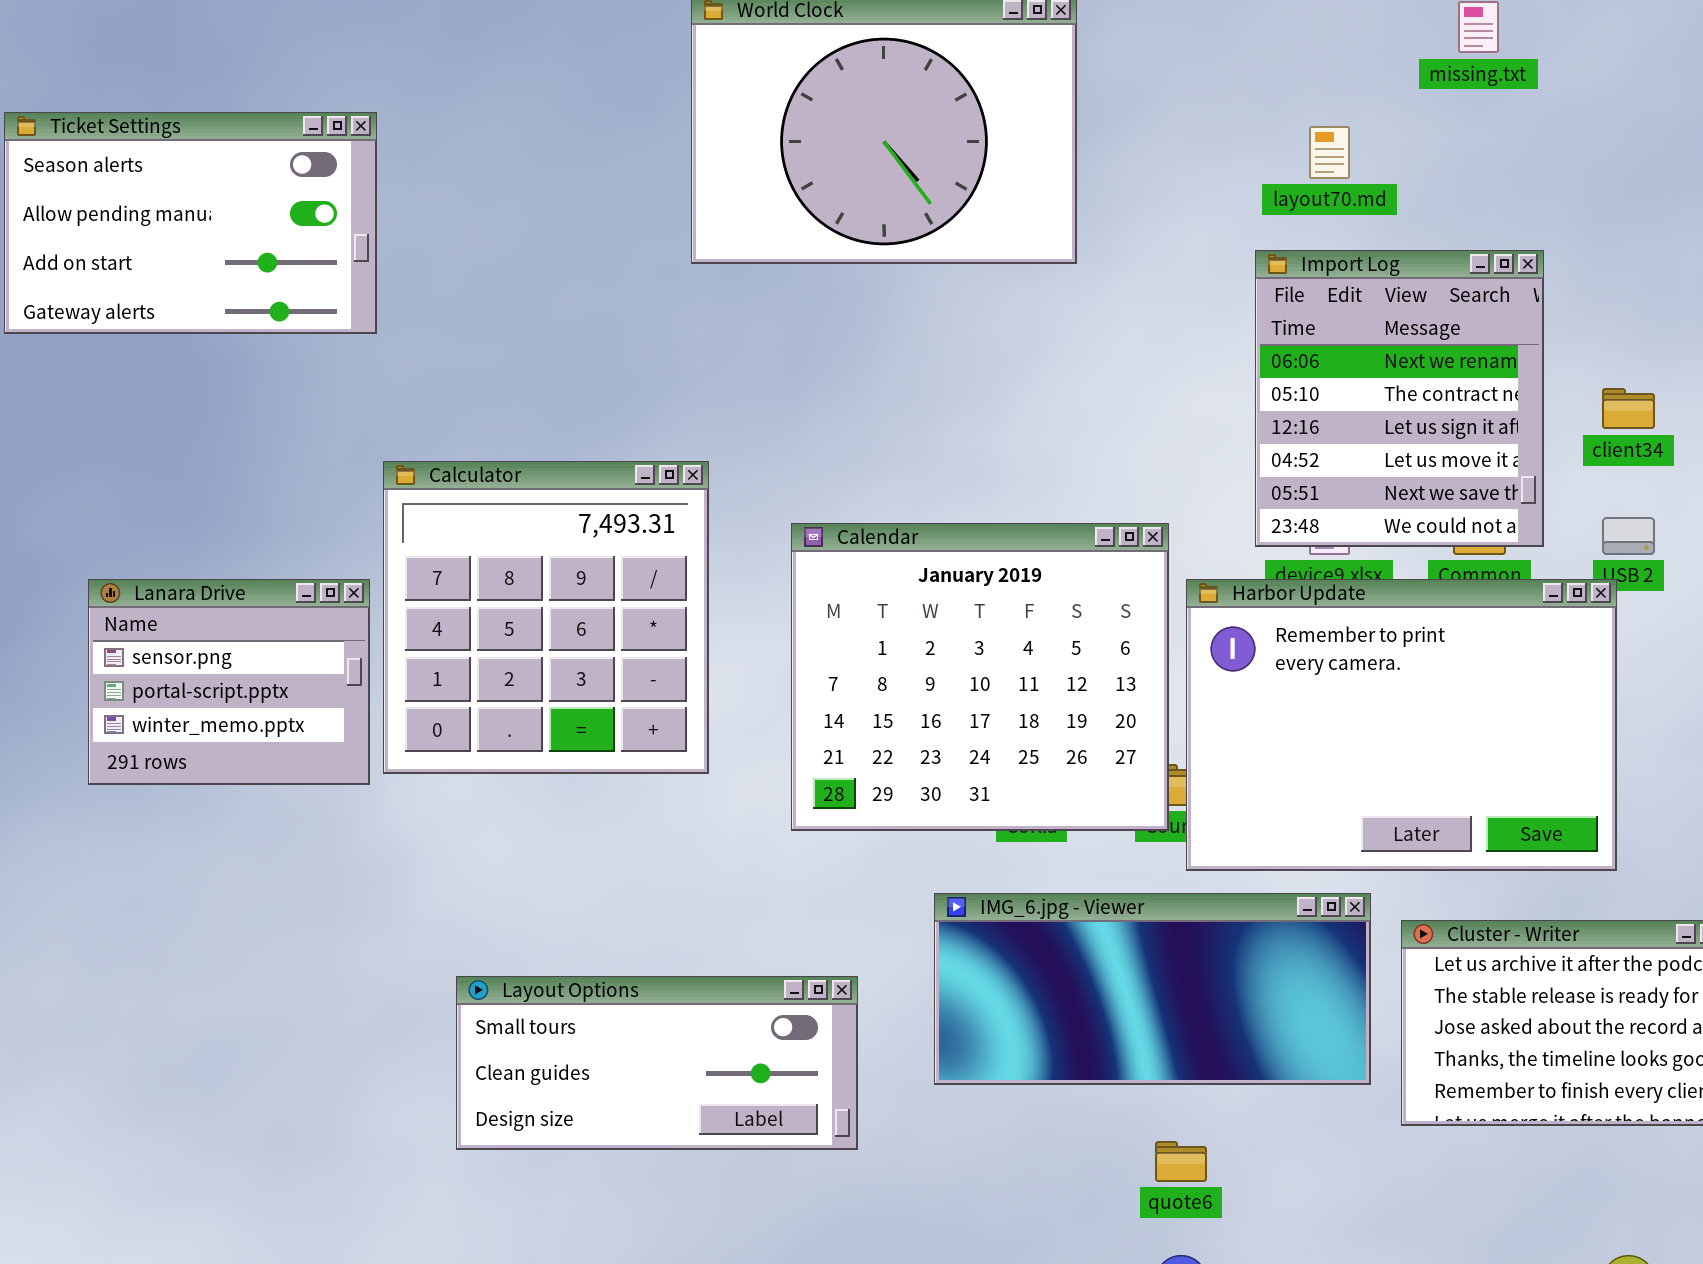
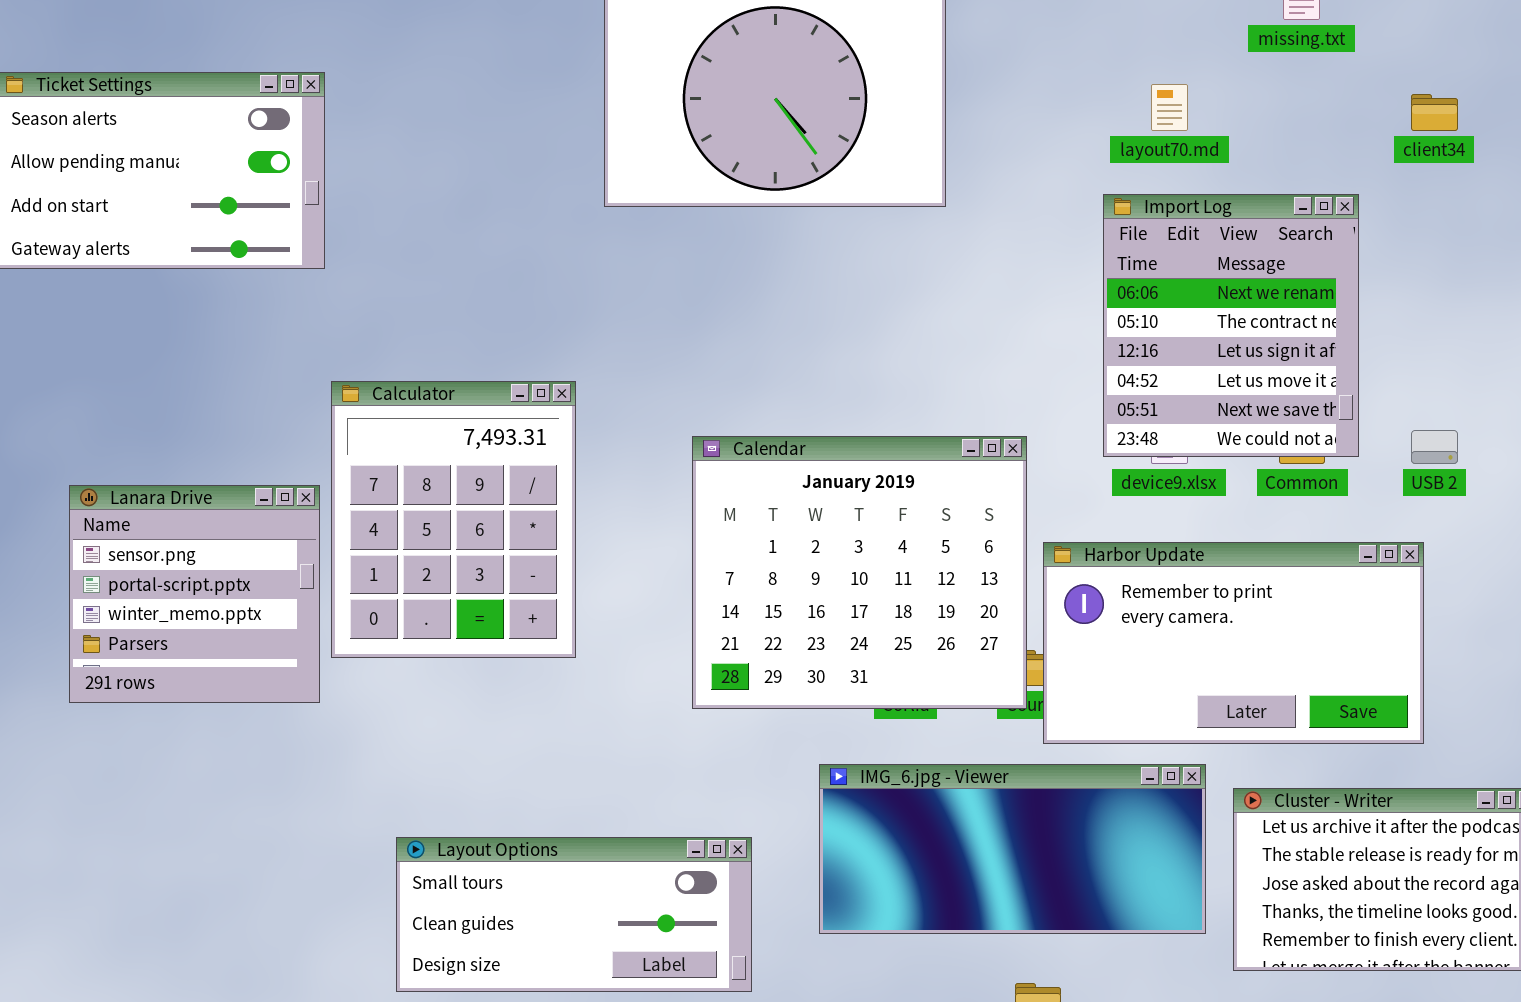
client34: [1602,388,1655,429] -> [1411,94,1458,131], moved
Calculator: [383,461,709,774] -> [331,381,576,658], resized
Lanara Drive: [88,579,370,785] -> [69,485,320,703], resized
Harbor Update: [1186,579,1617,871] -> [1043,542,1424,744], resized

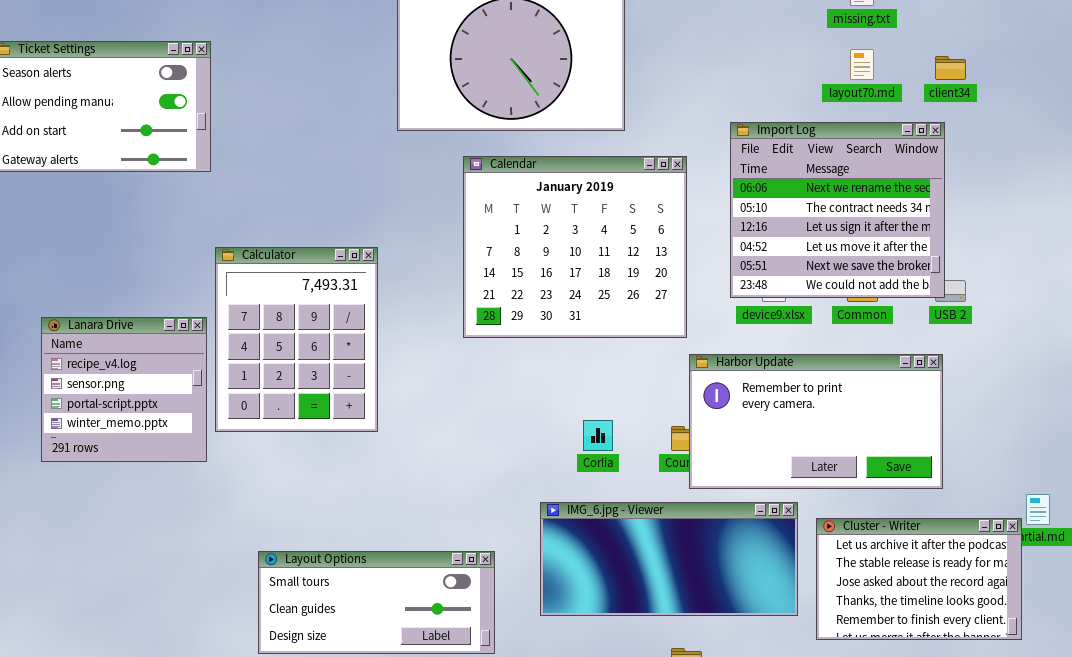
layout70.md: [1151,84,1188,131] -> [850,49,874,80], moved
Import Log: [1103,194,1359,457] -> [730,122,945,298], resized
Calendar: [692,436,1027,709] -> [463,156,687,338], moved
Lanara Drive: [69,485,320,703] -> [41,317,207,462], scrolled up 1 row

